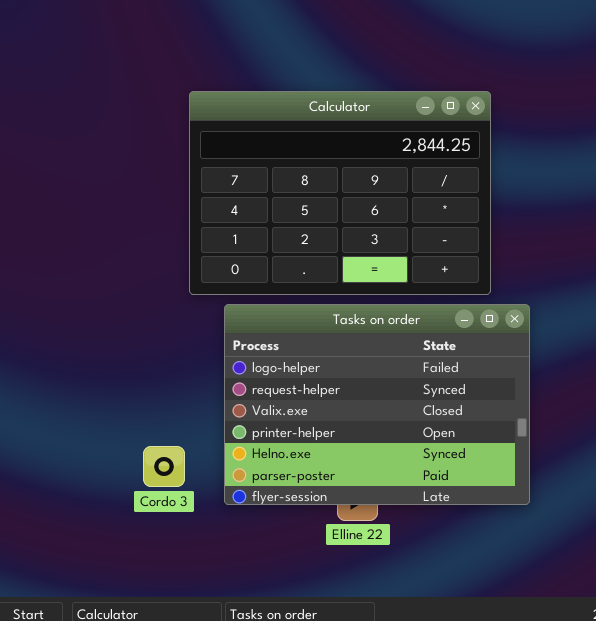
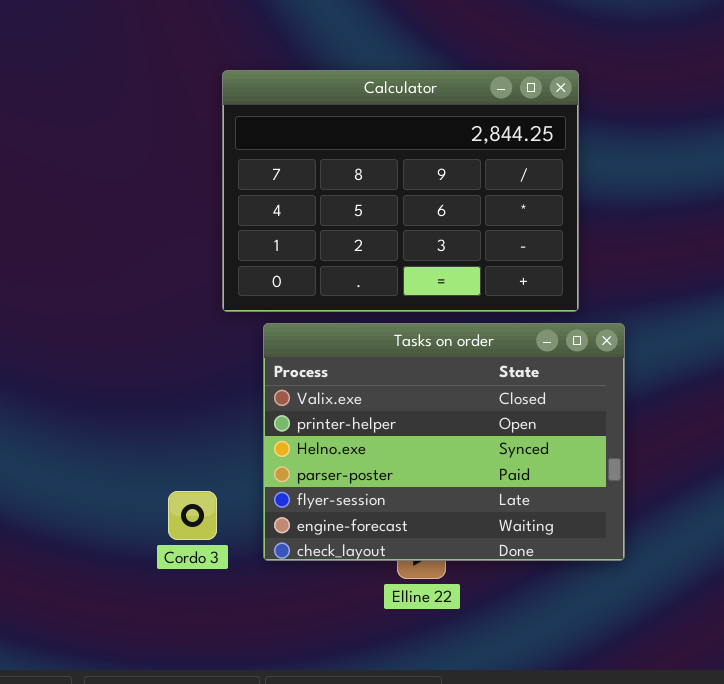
Tasks on order: [224,304,530,505] -> [263,323,625,561], scrolled down 2 rows

